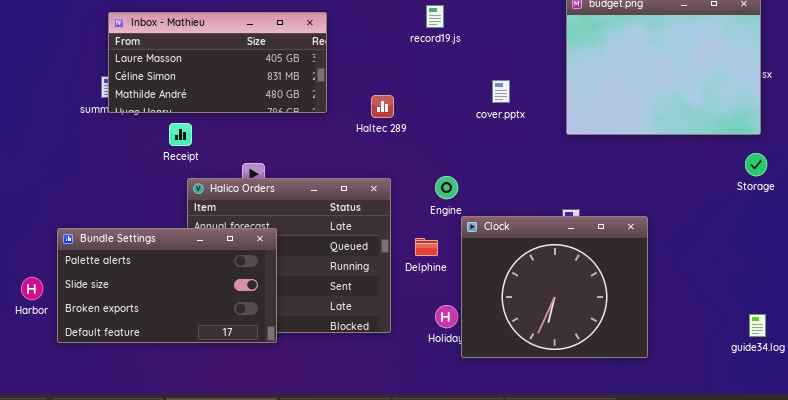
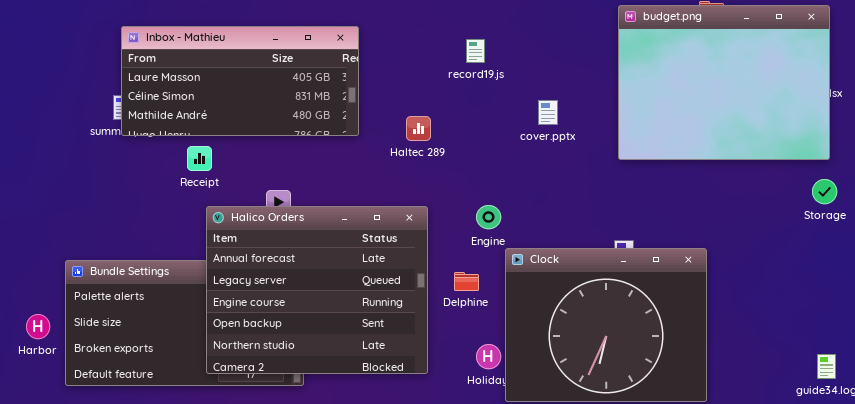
record19.js: [426,5,444,28] -> [466,39,485,63], moved
Halico Orders: [187,178,391,333] -> [206,206,428,374], raised

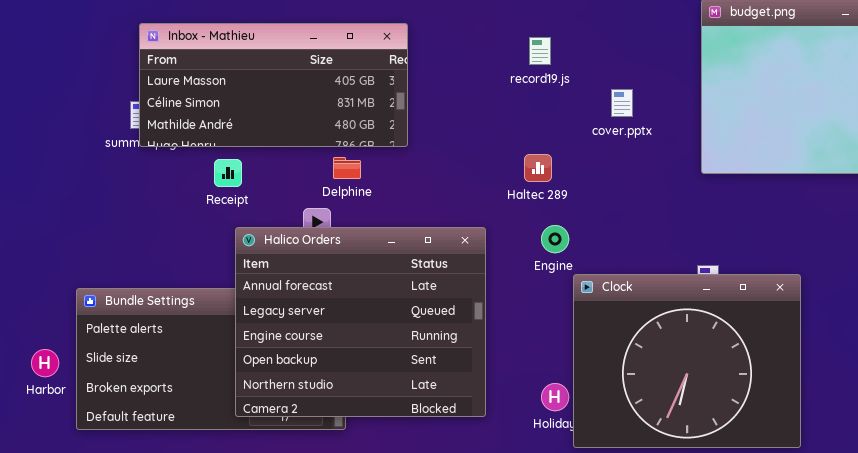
cover.pptx: [538,100,558,125] -> [611,89,633,117], moved
Haltec 289: [406,116,431,141] -> [524,154,552,182], moved
Delphine: [454,272,479,291] -> [333,157,361,179], moved

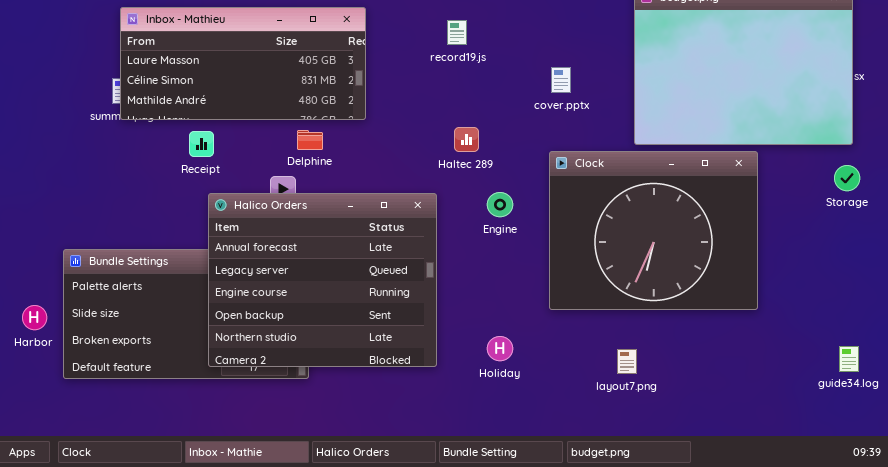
record19.js: [529,37,551,65] -> [447,20,467,45], moved
Haltec 289: [524,154,552,182] -> [454,127,479,152], moved
Clock: [573,274,801,448] -> [549,151,758,310], moved

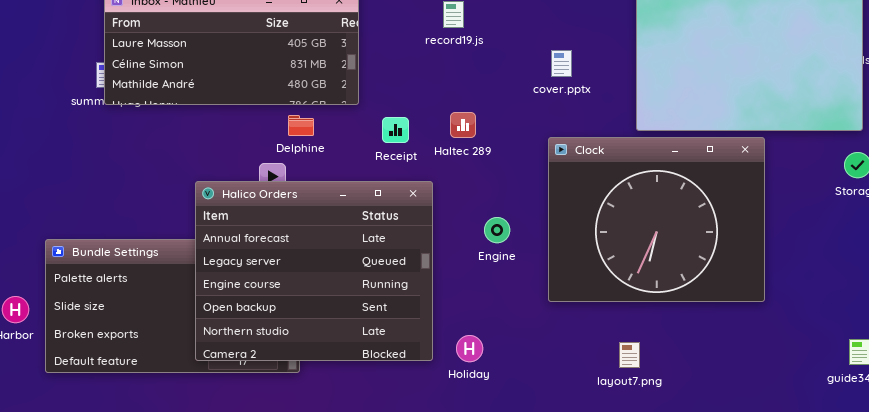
Receipt: [189,131,214,157] -> [382,117,409,143], moved
Engine: [487,192,513,217] -> [484,217,510,243], moved
Holiday: [487,336,513,361] -> [456,335,483,362], moved

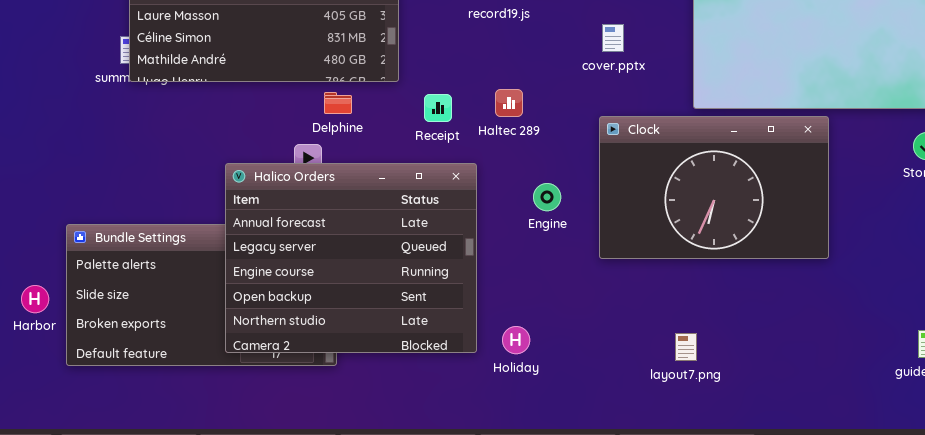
Clock: [548,137,765,302] -> [599,116,829,259], resized
Engine: [484,217,510,243] -> [533,183,561,211], moved

